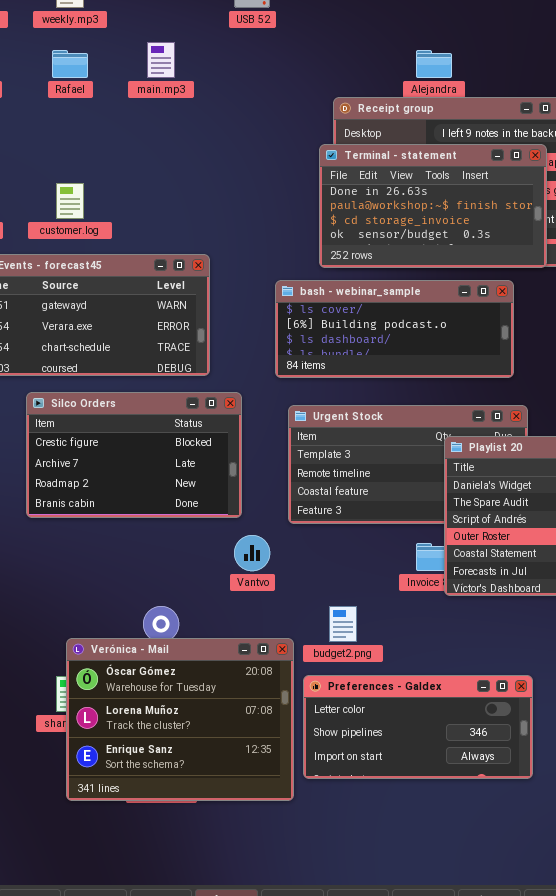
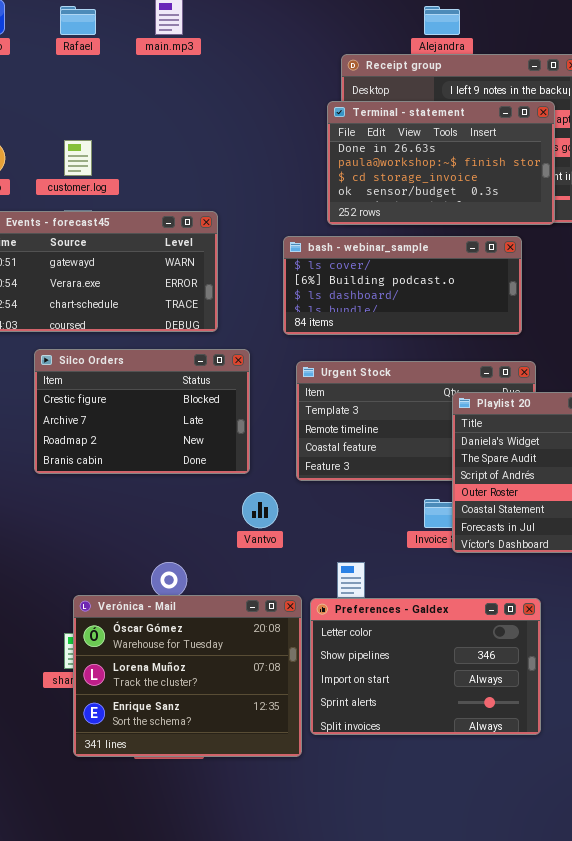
Preferences - Galdex: [303,675,533,779] -> [310,598,541,735], resized

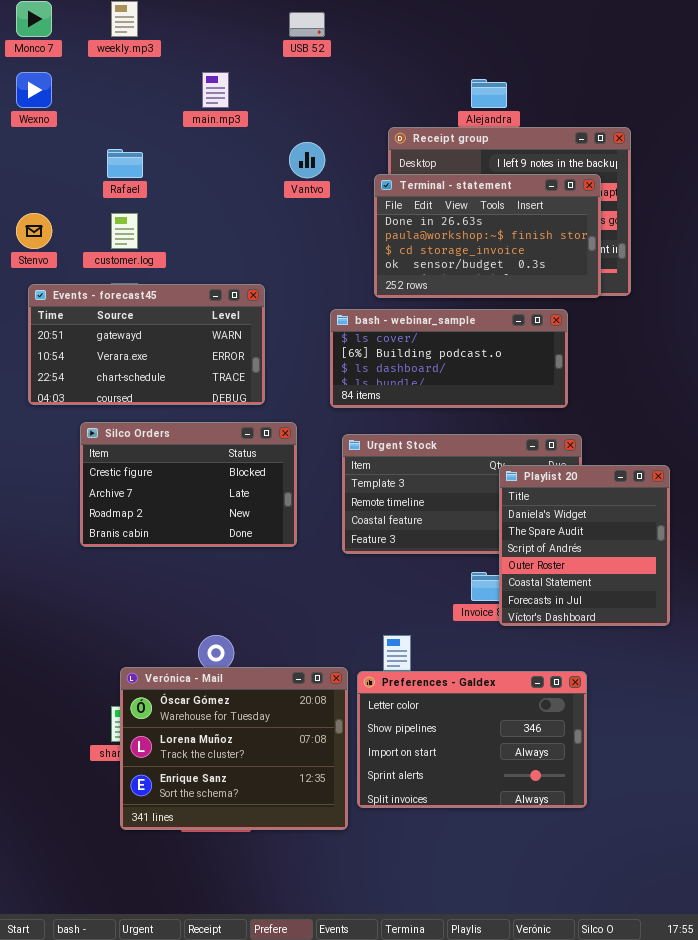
Rafael: [60,6,96,35] -> [107,149,143,178], moved
Vantvo: [242,492,278,528] -> [289,142,325,178], moved

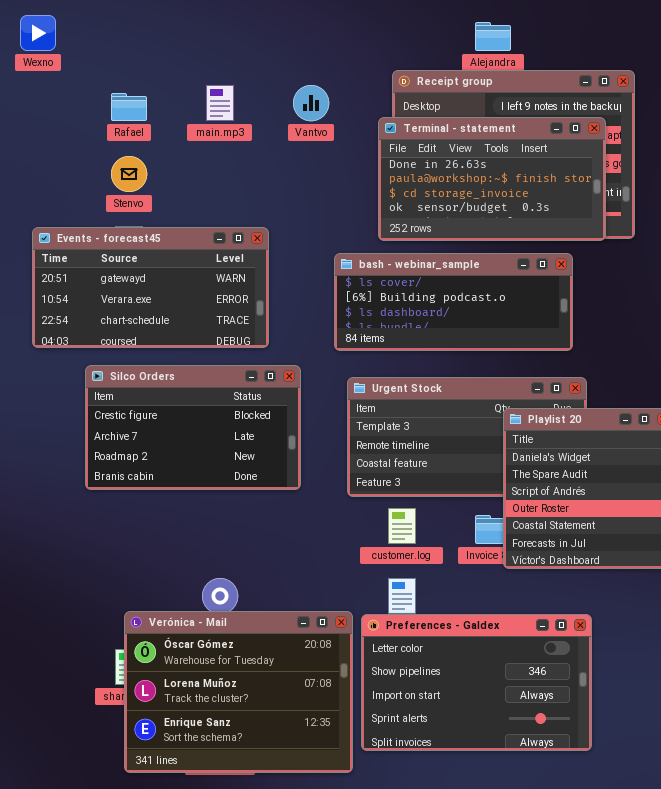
main.mp3: [202,72,229,108] -> [206,85,234,121], moved
Stenvo: [16,213,52,249] -> [111,156,147,192], moved
customer.log: [111,213,138,249] -> [388,508,416,544], moved

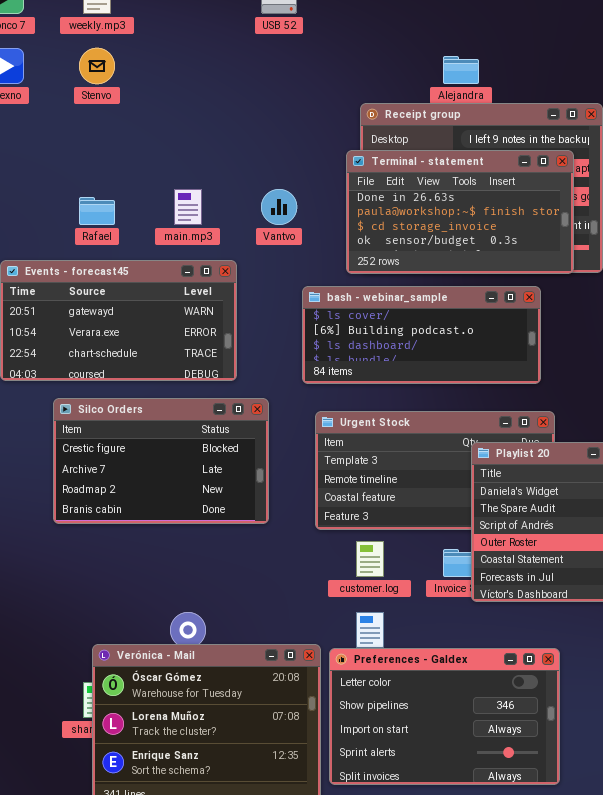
main.mp3: [206,85,234,121] -> [174,189,202,225], moved
Vantvo: [293,85,329,121] -> [261,189,297,225], moved
Rafael: [111,93,147,121] -> [79,197,115,225], moved
Stenvo: [111,156,147,192] -> [79,48,115,84], moved

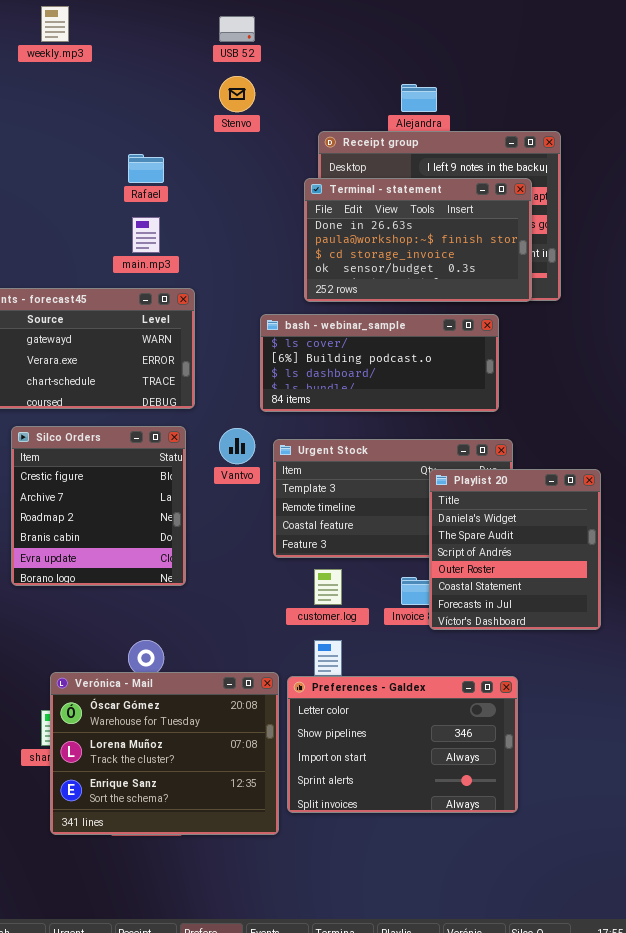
Stenvo: [79,48,115,84] -> [219,76,255,112], moved
Vantvo: [261,189,297,225] -> [219,428,255,464], moved
Rafael: [79,197,115,225] -> [128,154,164,183], moved
Silco Orders: [53,398,269,524] -> [11,426,186,586], resized

